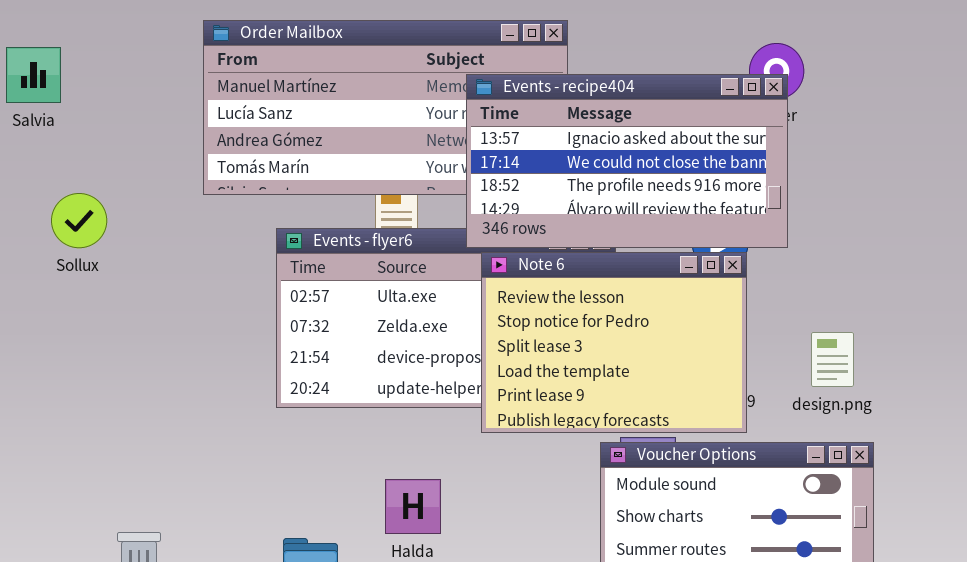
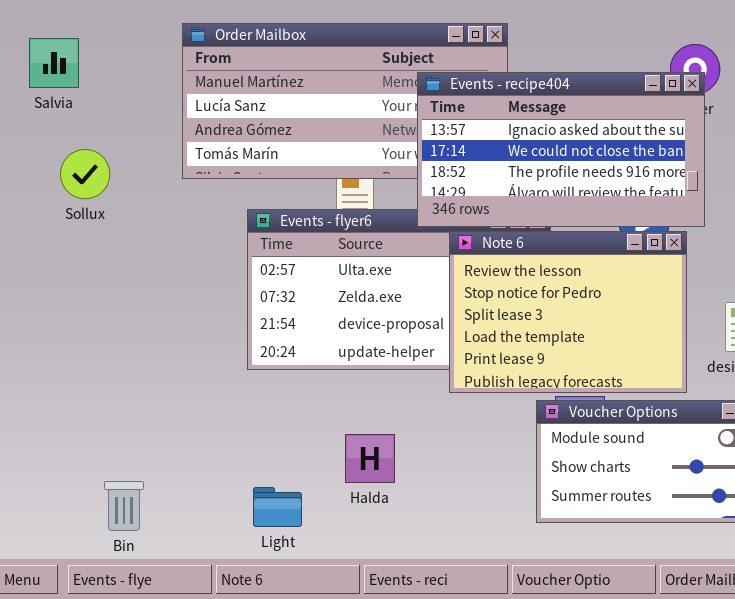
Salvia: [6,47,61,103] -> [29,38,79,88], moved
Sollux: [51,193,107,248] -> [60,149,110,199], moved
Note 6: [481,252,747,433] -> [449,231,687,393], moved

